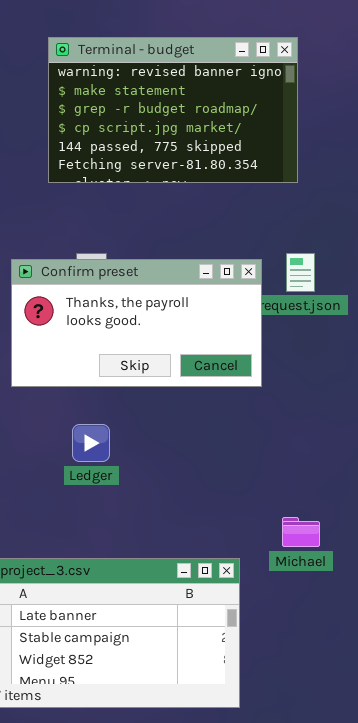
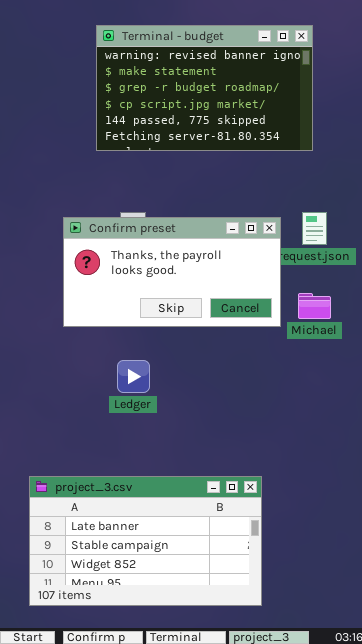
Michael: [282,517,320,547] -> [298,293,331,319], moved

